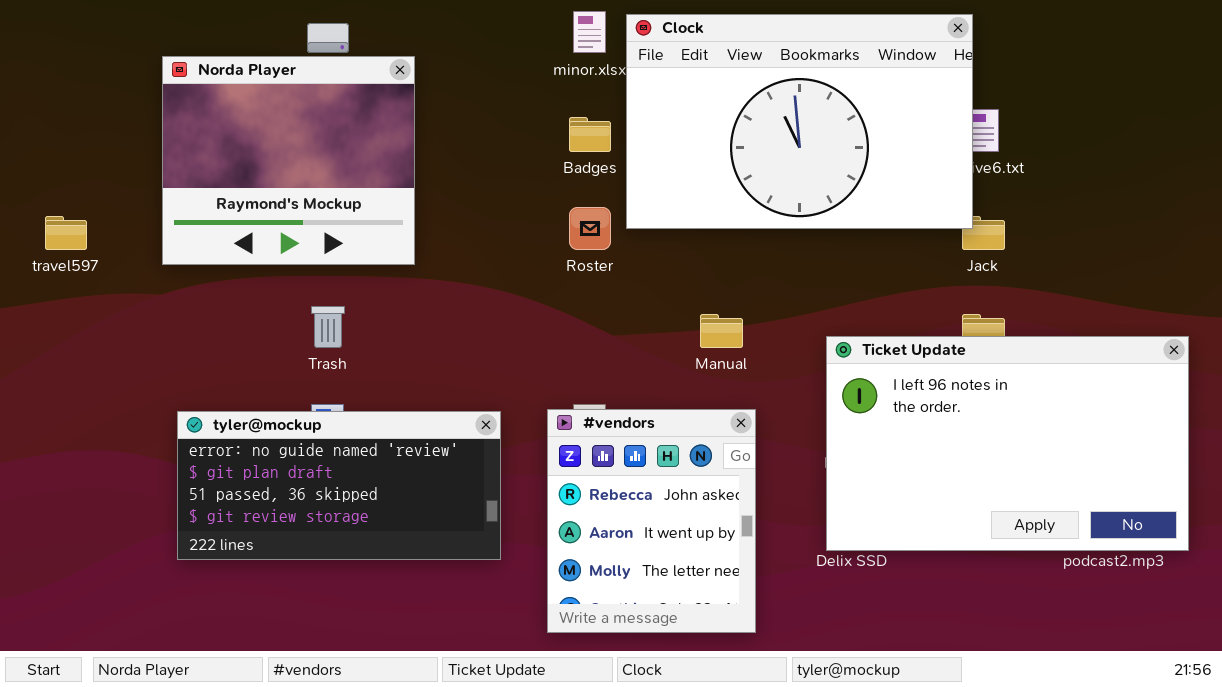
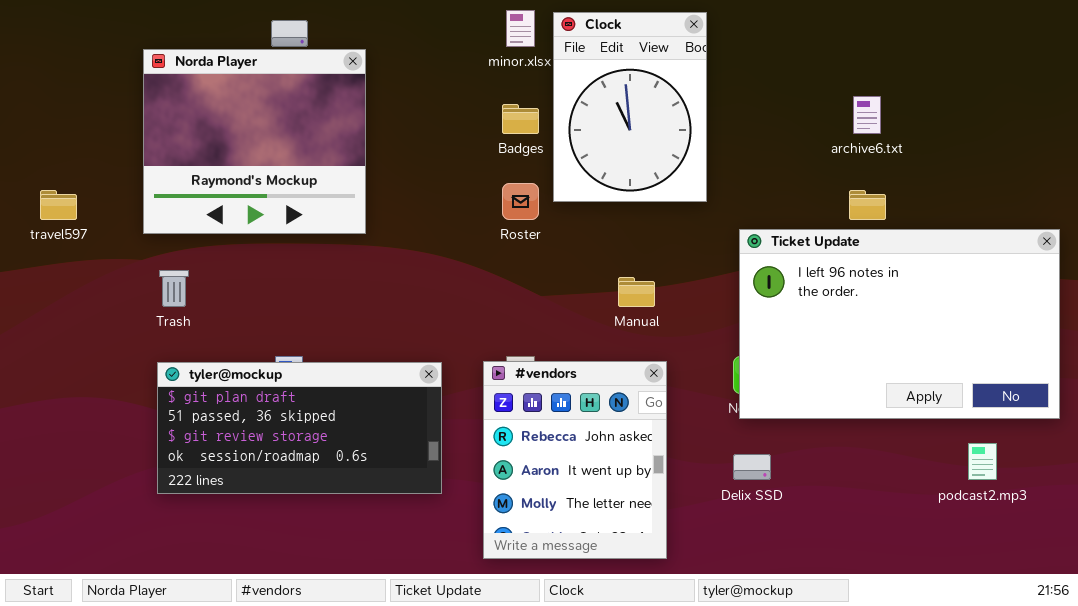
Clock: [626,14,973,229] -> [553,12,707,202], resized
Trash: [311,306,345,348] -> [159,270,189,307], moved
Ticket Update: [826,336,1189,551] -> [739,229,1060,419], moved
tyler@mockup: [177,411,501,560] -> [157,362,442,494], scrolled down 1 row

